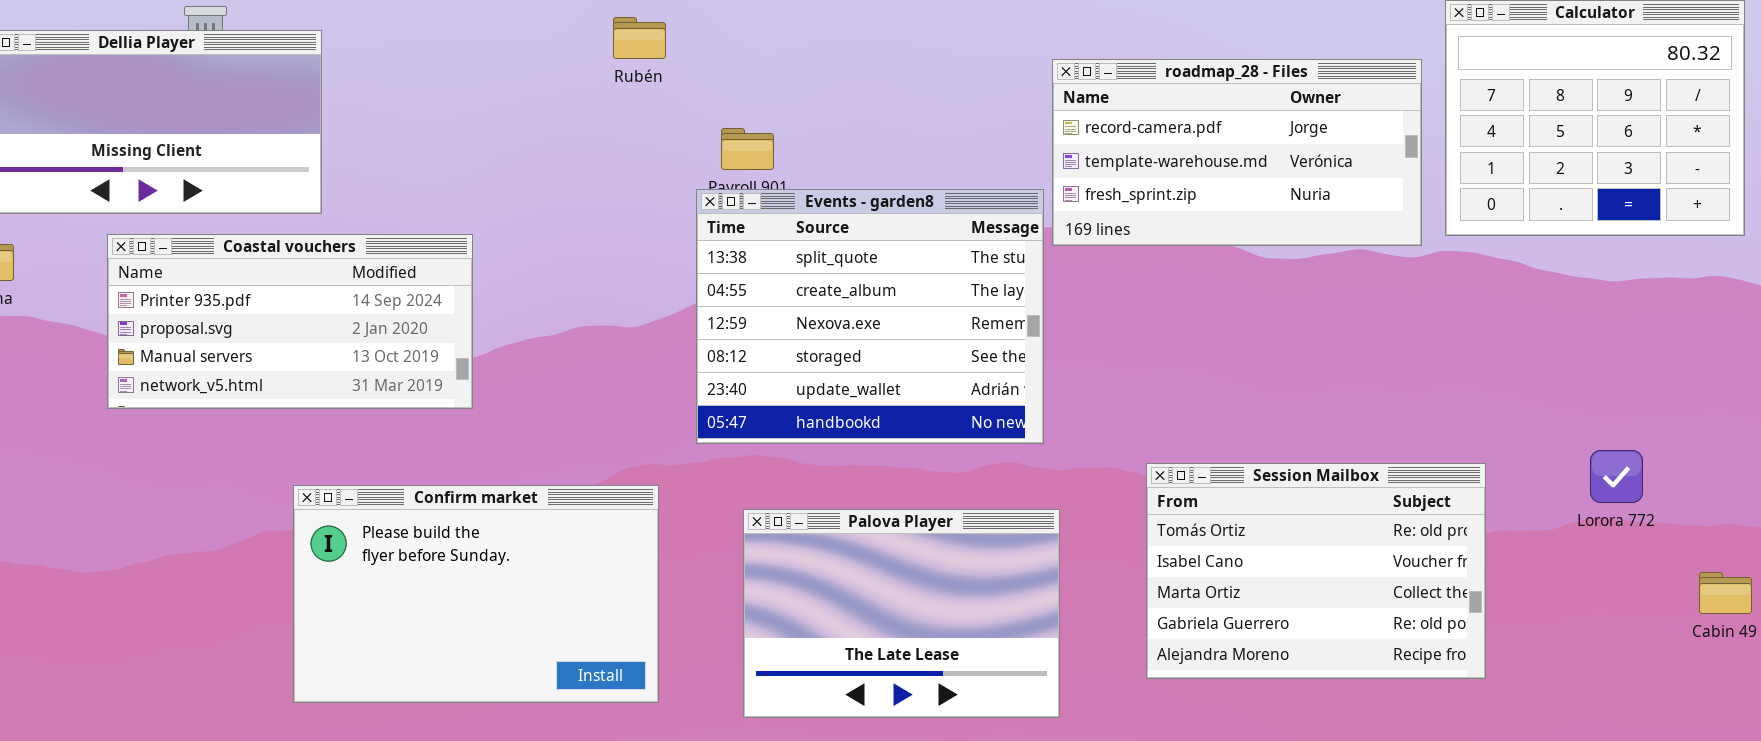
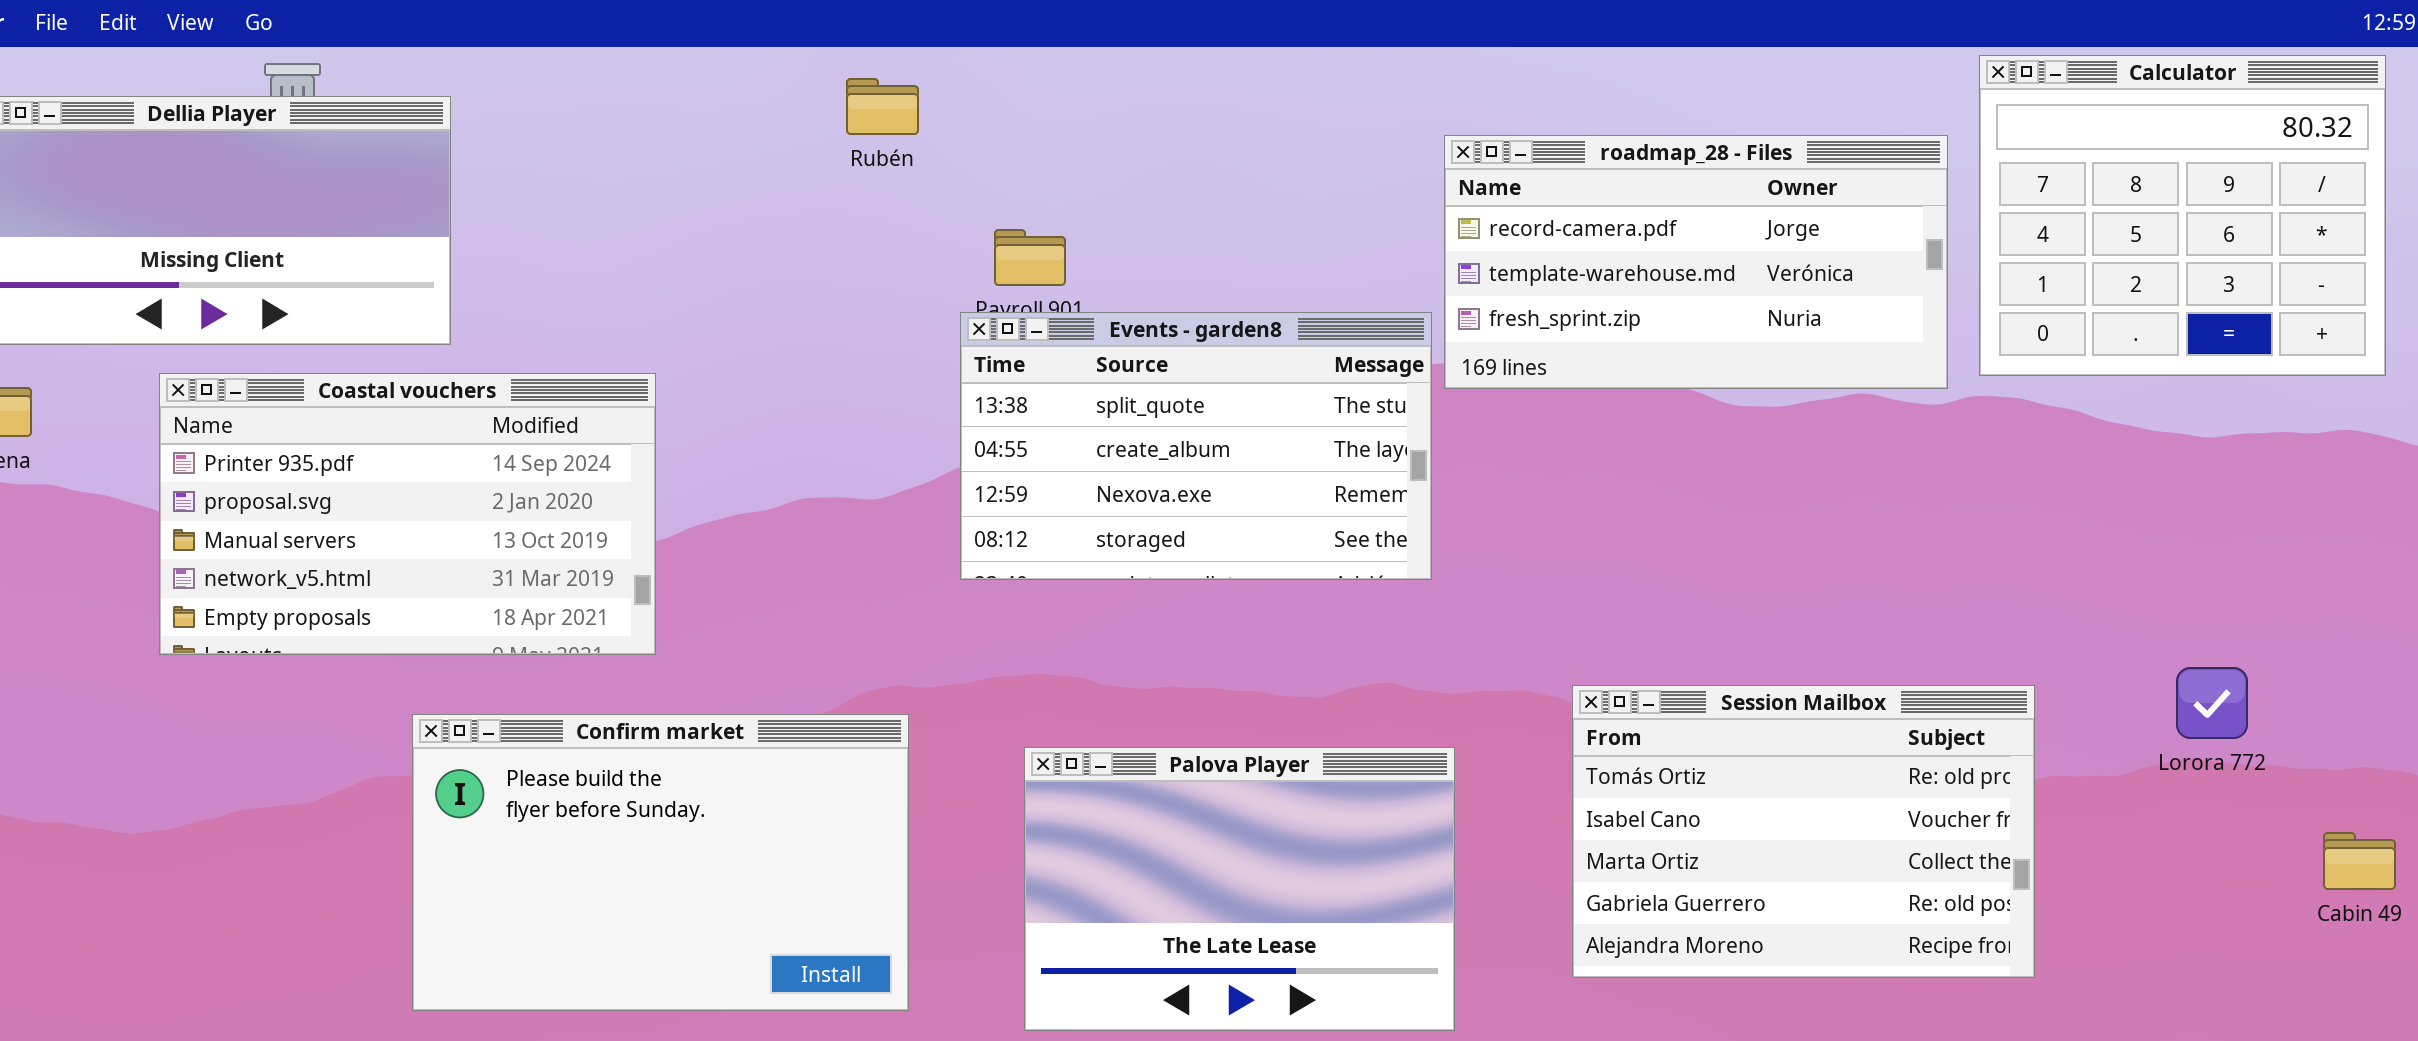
Events - garden8: [696,189,1044,444] -> [960,312,1432,580], resized
Coastal vouchers: [107,234,473,409] -> [159,373,656,655], resized

